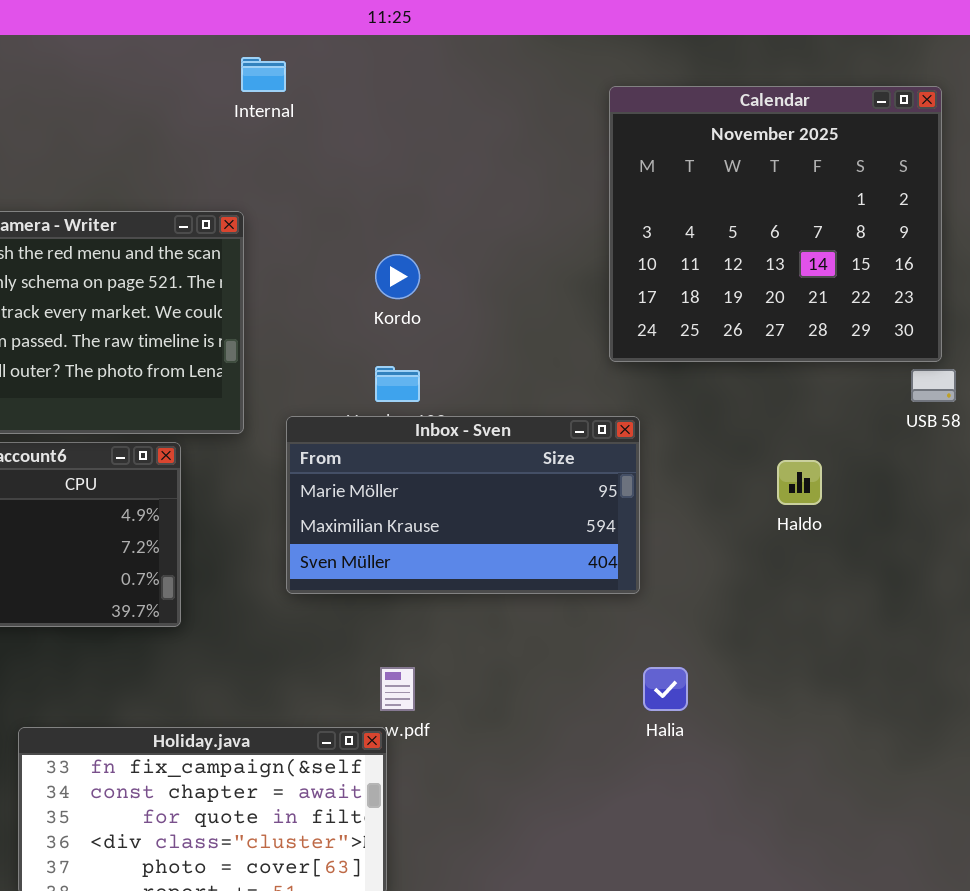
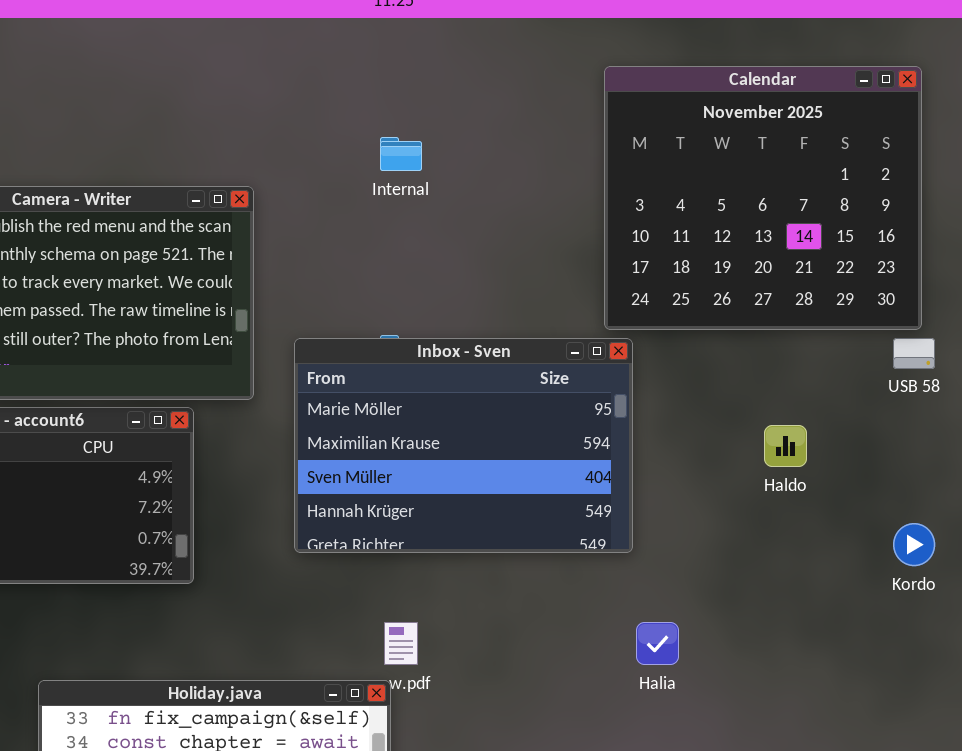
Internal: [241,57,286,92] -> [380,137,422,171], moved
Kordo: [375,254,420,299] -> [893,523,935,566], moved
Inbox - Sven: [286,416,640,594] -> [294,338,633,553], resized

